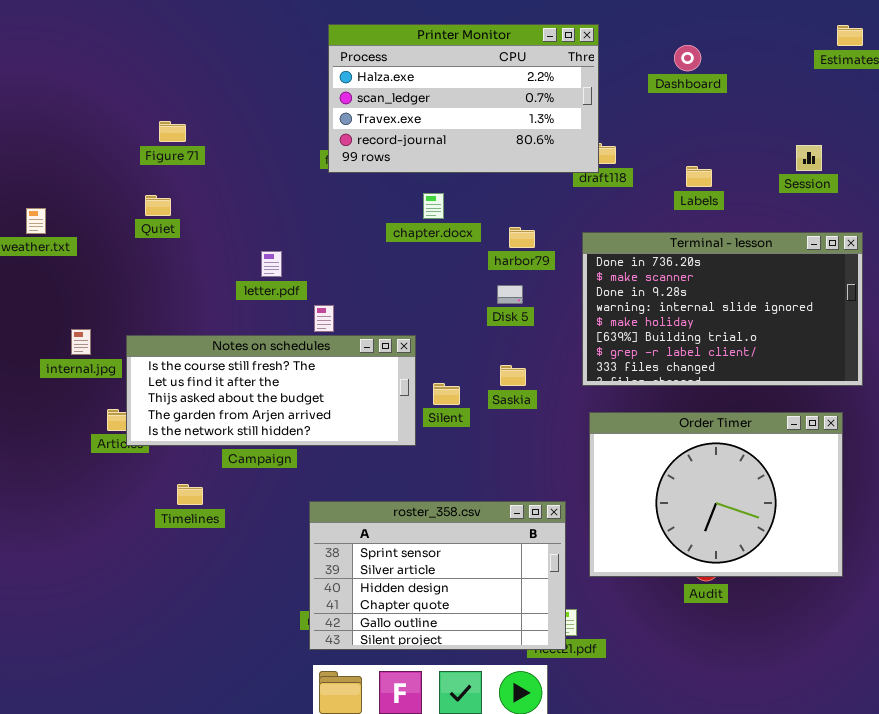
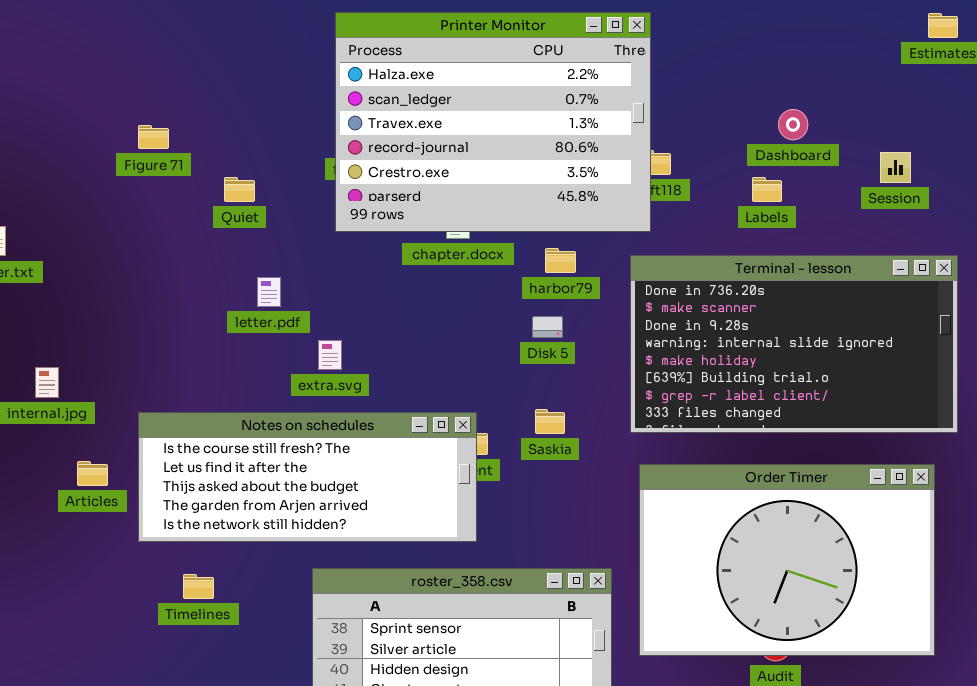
Printer Monitor: [328,24,599,173] -> [335,12,651,232], resized
Dashboard: [674,45,701,71] -> [778,109,808,140], moved
Quiet: [145,195,171,216] -> [224,177,255,202], moved
Notes on schedules: [126,335,416,446] -> [138,412,477,542], moved
Timelines: [177,484,203,505] -> [183,574,214,599], moved

